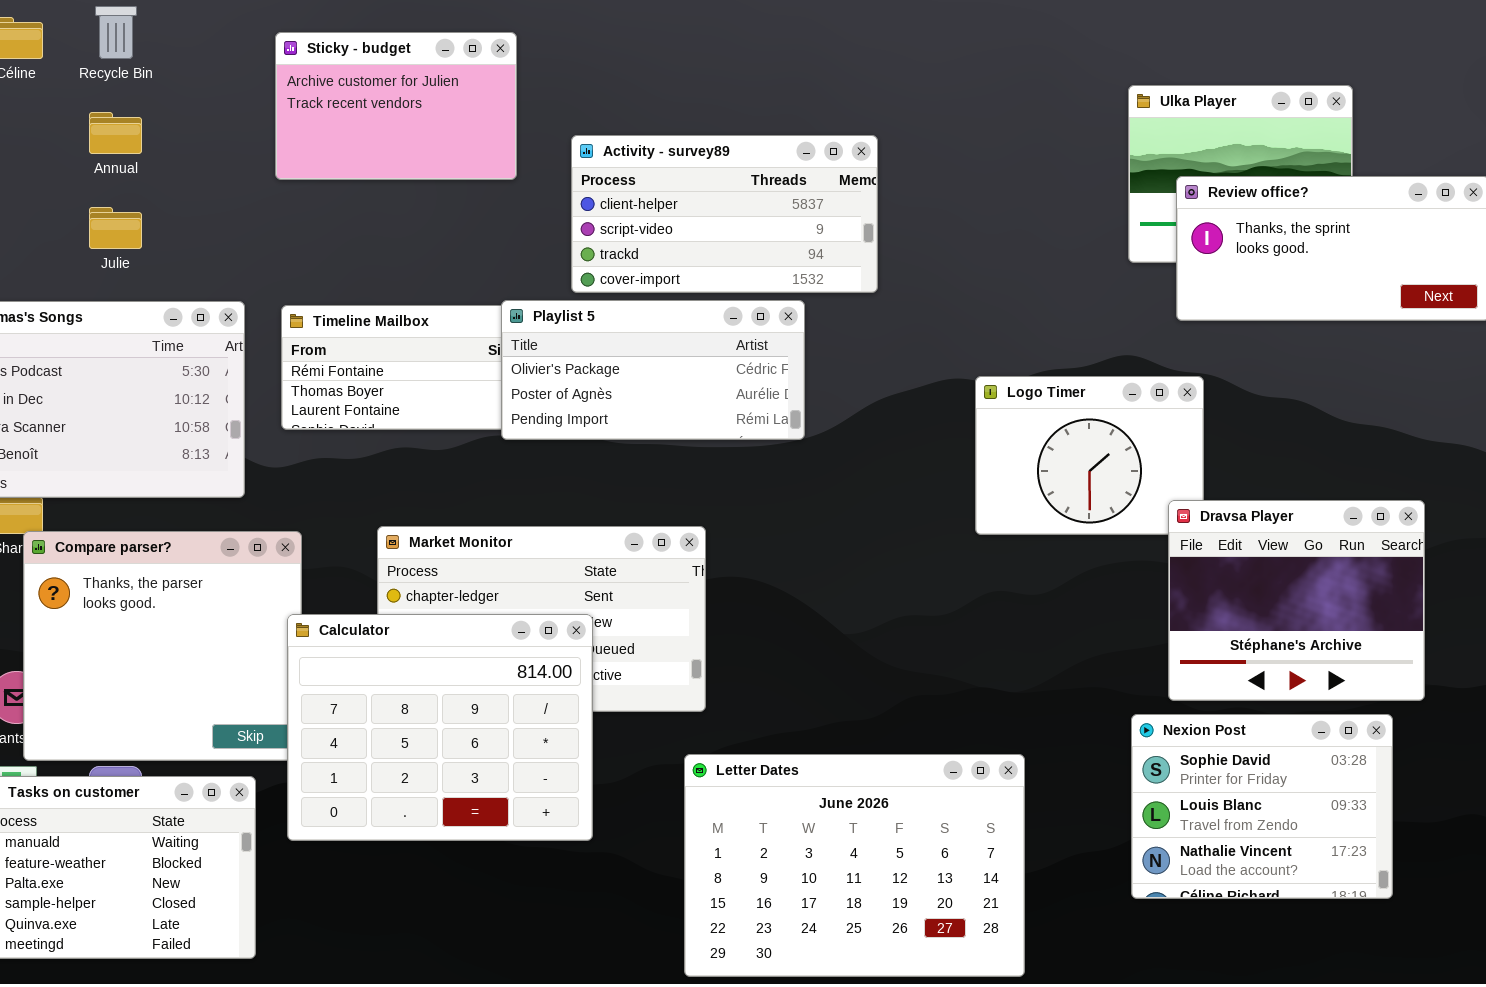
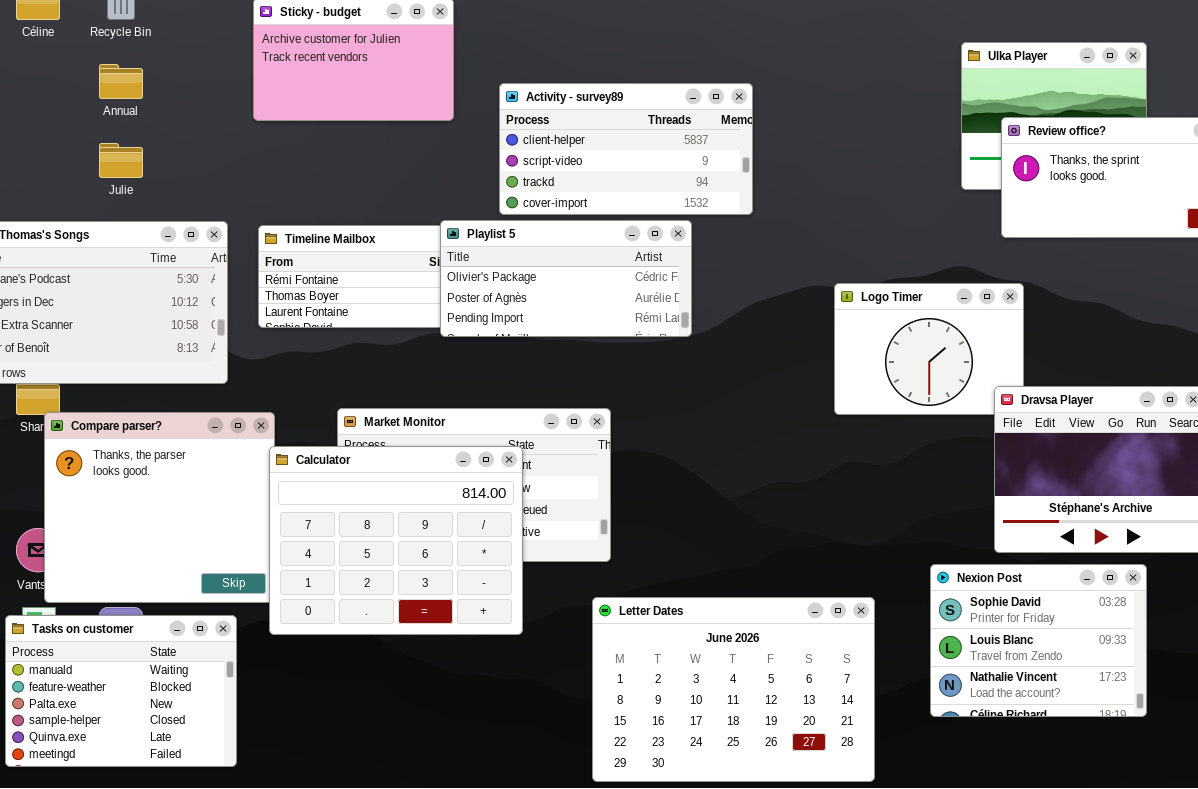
Calculator: [287,614,593,841] -> [269,446,523,635], moved
Nexion Post: [1131,714,1393,899] -> [930,564,1147,717], moved

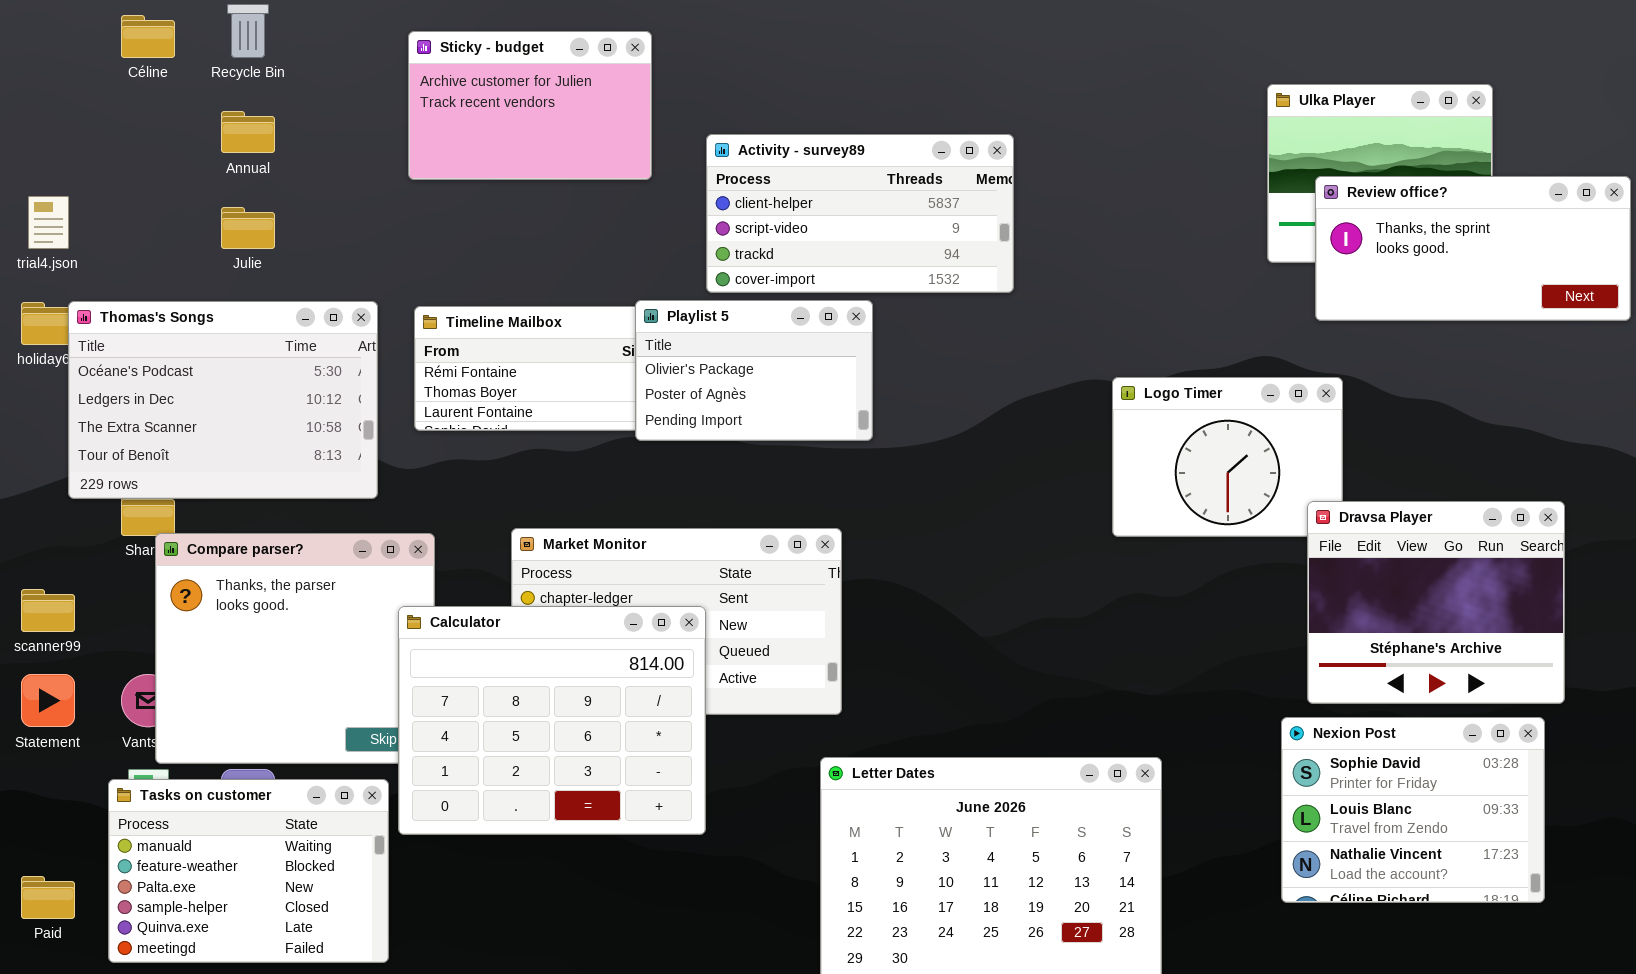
Playlist 5: [440,220,692,337] -> [635,300,873,441], resized
Calculator: [269,446,523,635] -> [398,606,706,835], moved
Nexion Post: [930,564,1147,717] -> [1281,717,1545,903], moved

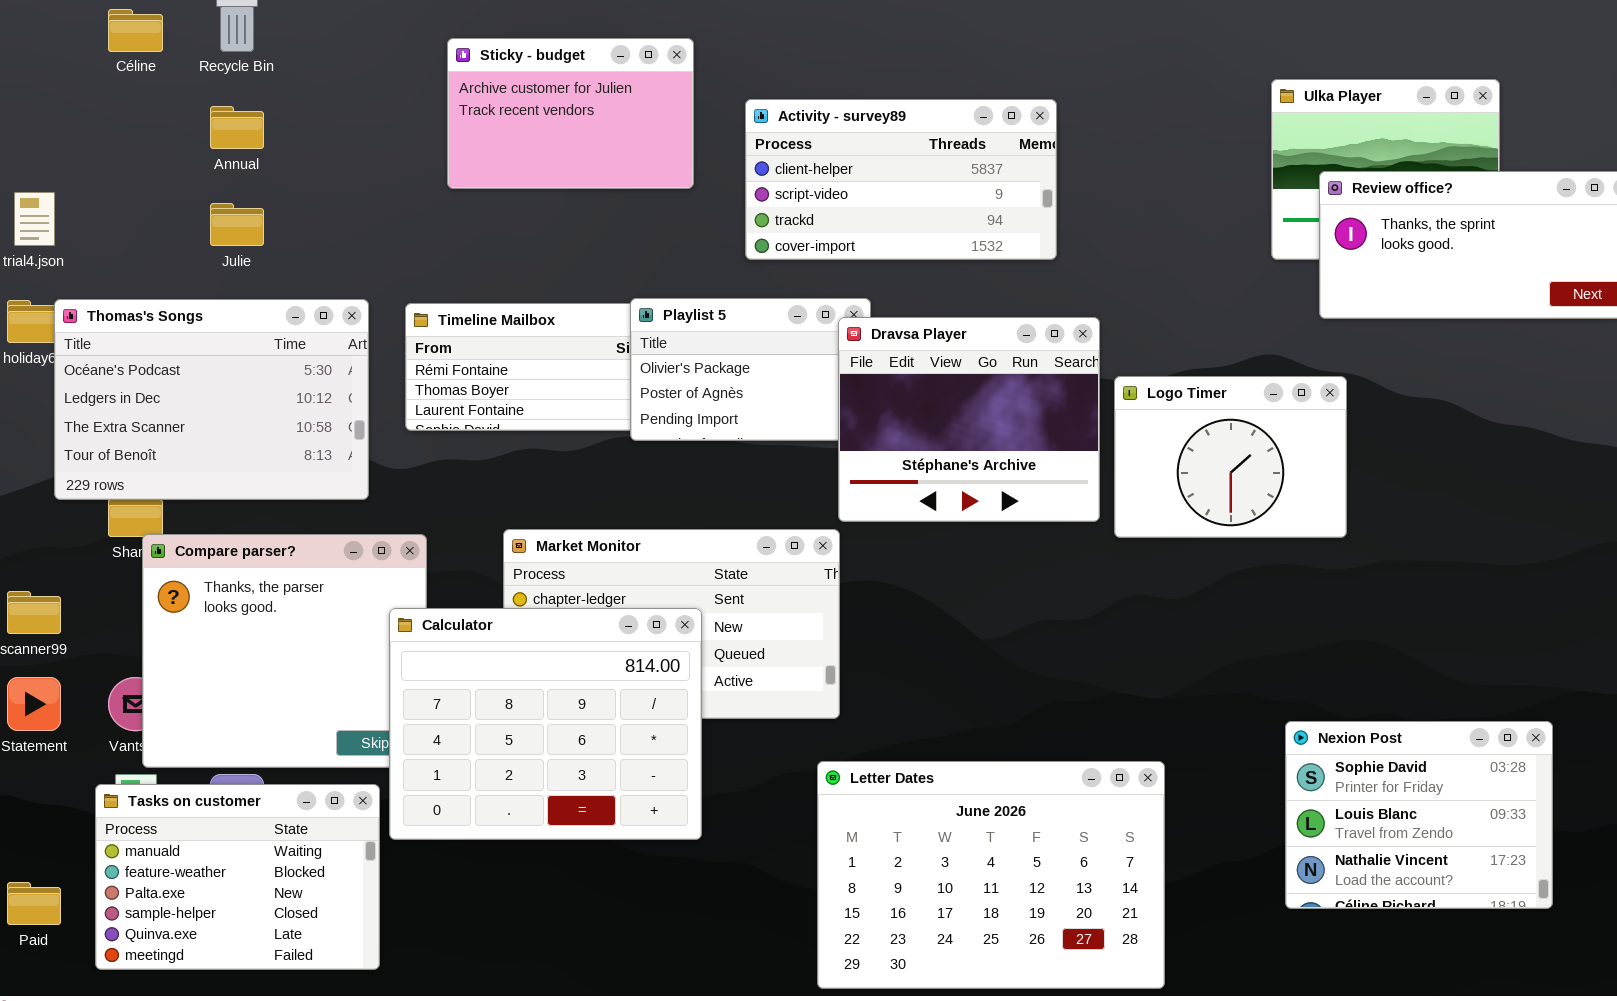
Sticky - budget: [408,31,652,180] -> [447,38,694,189], moved
Activity - survey89: [706,134,1014,293] -> [745,99,1057,260], moved
Dravsa Player: [1307,501,1565,704] -> [838,317,1100,522], moved

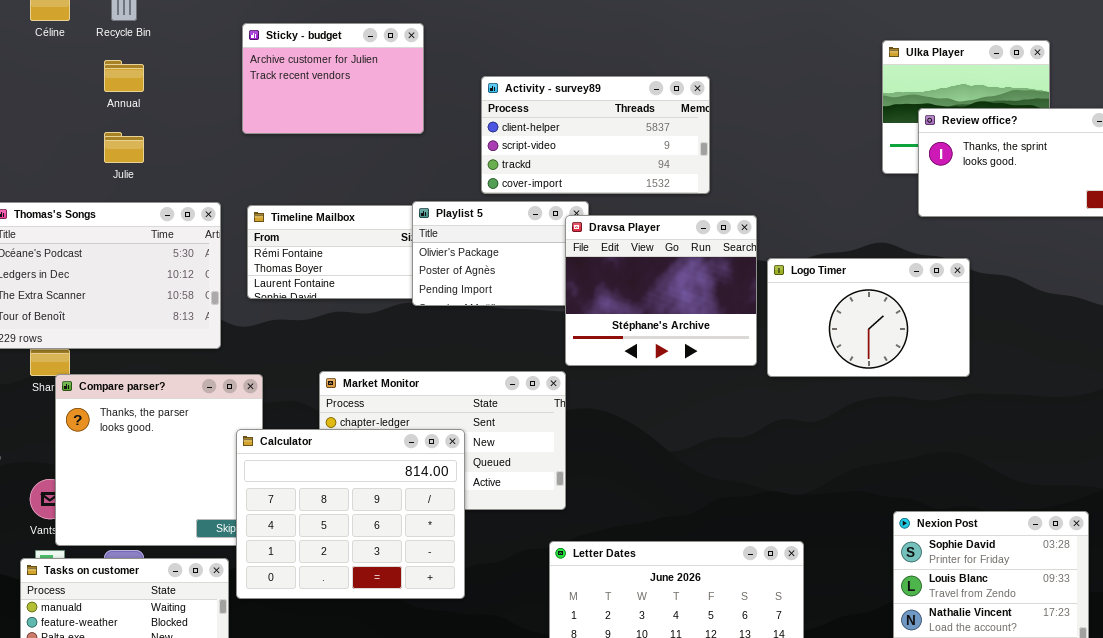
Sticky - budget: [447,38,694,189] -> [242,23,424,134], moved
Activity - survey89: [745,99,1057,260] -> [481,76,710,194], moved
Logo Timer: [1114,376,1347,538] -> [767,258,970,377], resized

